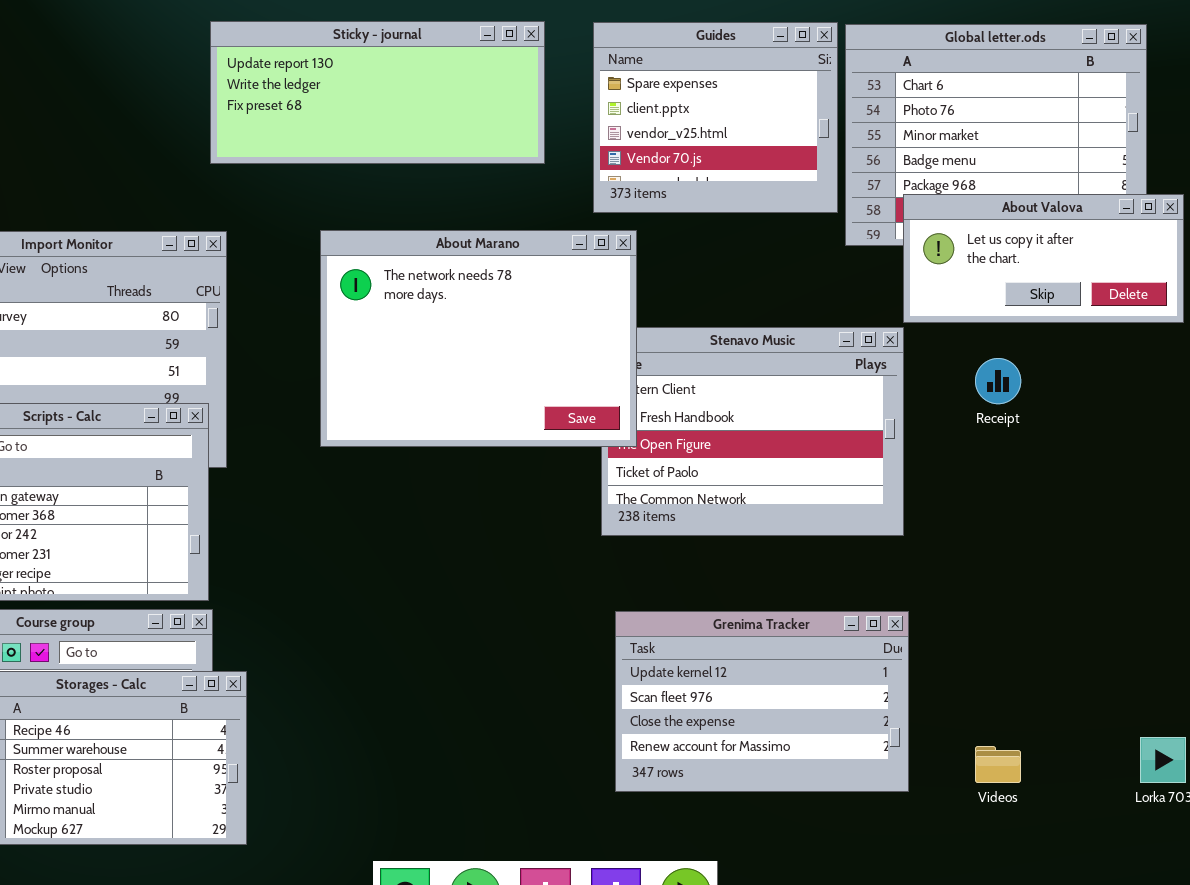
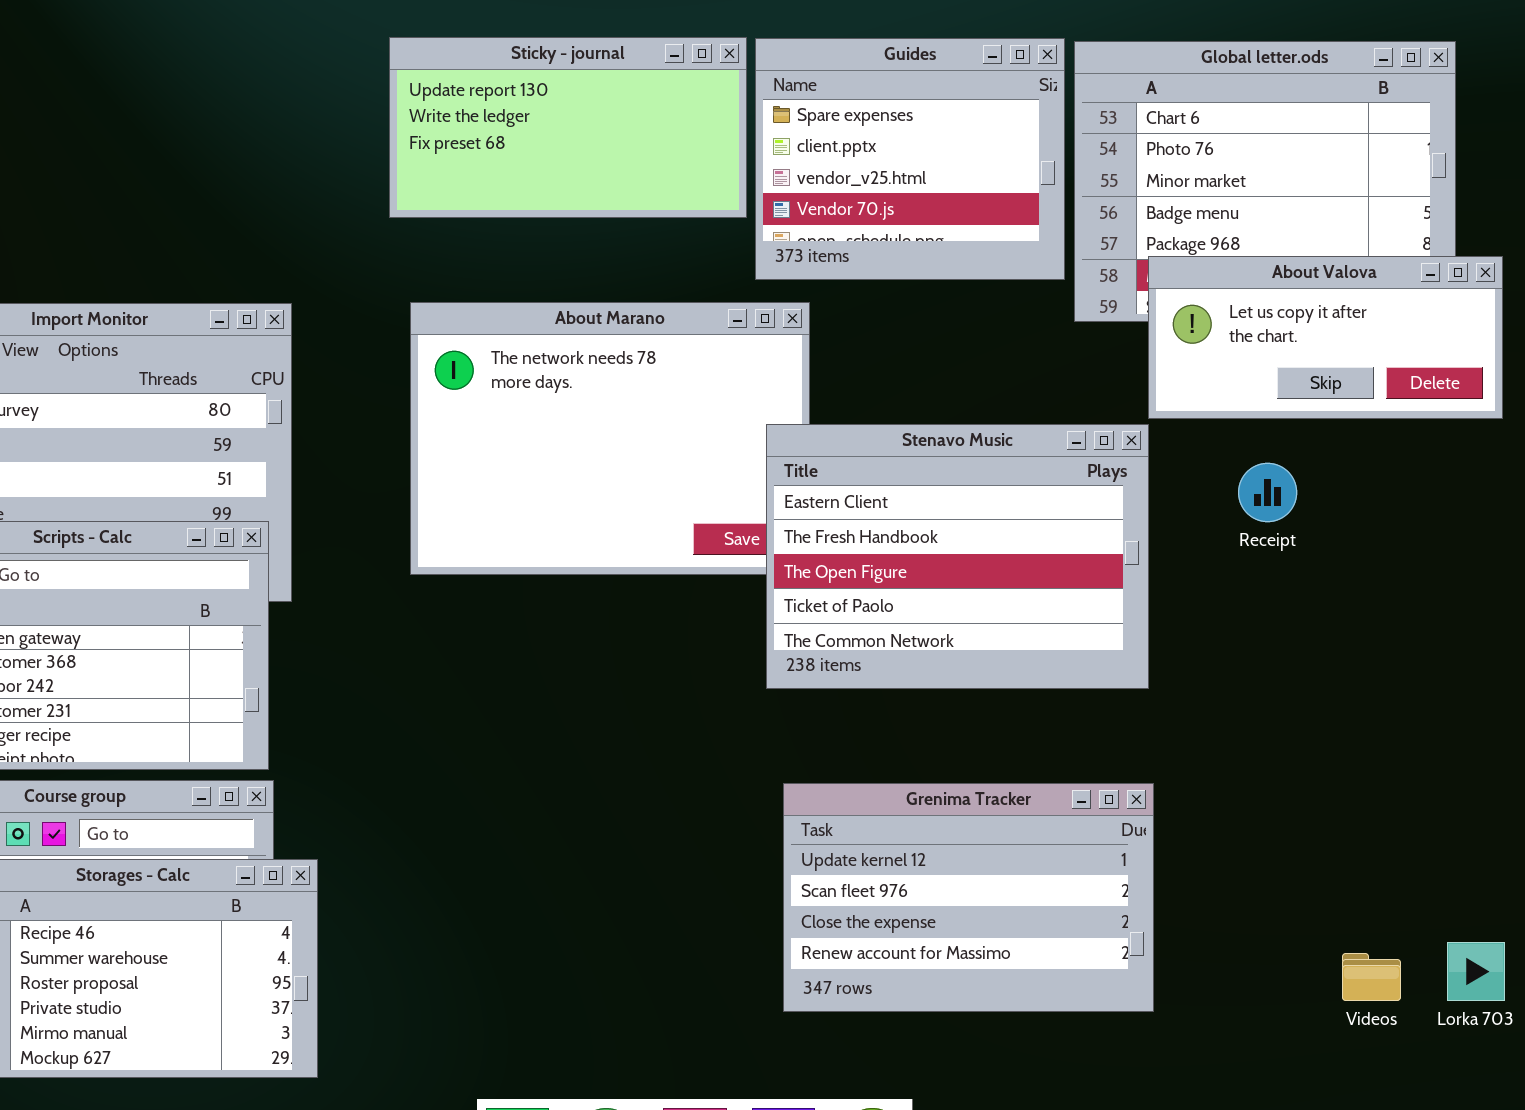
Sticky - journal: [210,21,545,164] -> [389,37,747,218], moved, resized
Stenavo Music: [601,327,904,536] -> [766,424,1149,689], raised
Videos: [975,746,1021,783] -> [1342,953,1401,1001], moved

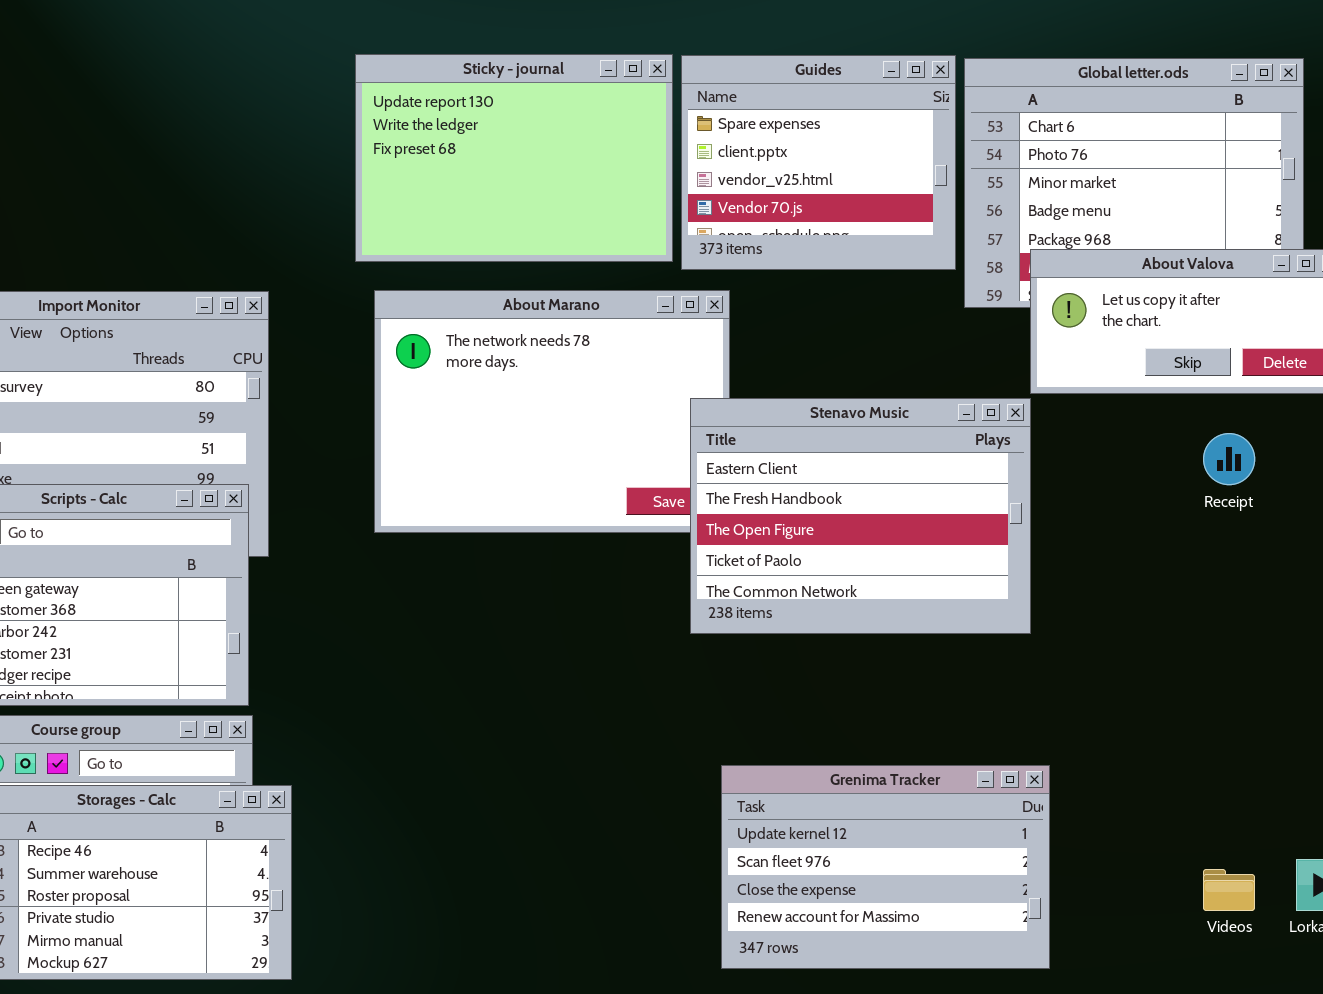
Sticky - journal: [389,37,747,218] -> [355,54,673,262], resized
Receipt: [1238,463,1297,522] -> [1203,433,1255,485], moved
Grenima Tracker: [783,783,1154,1012] -> [721,765,1050,969], moved

